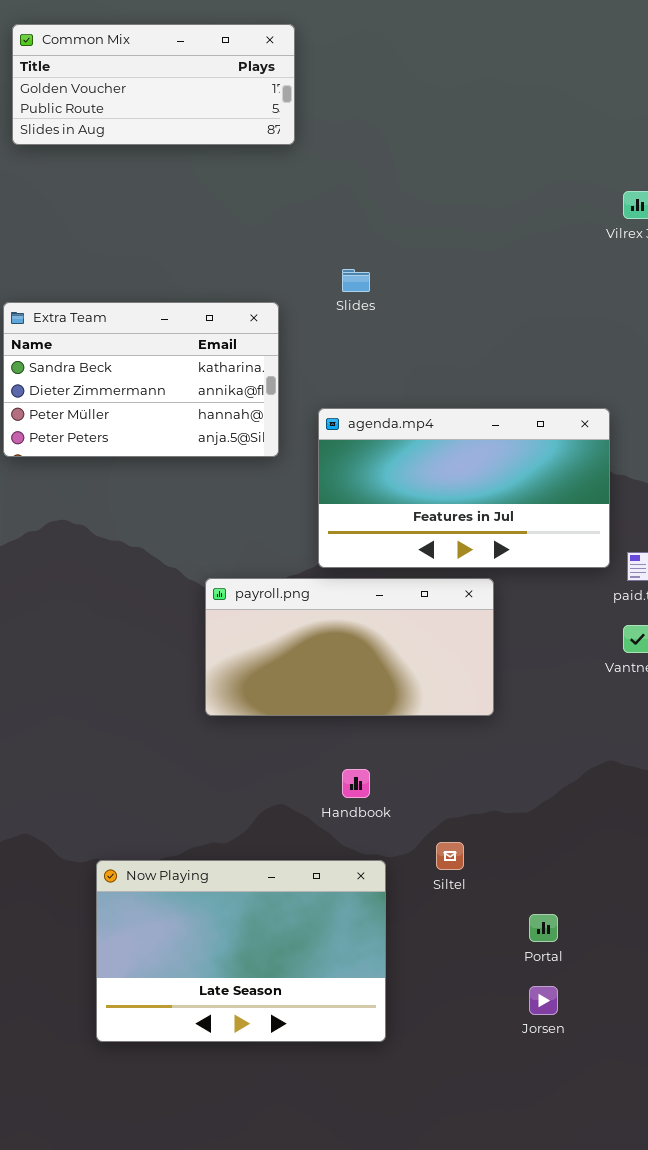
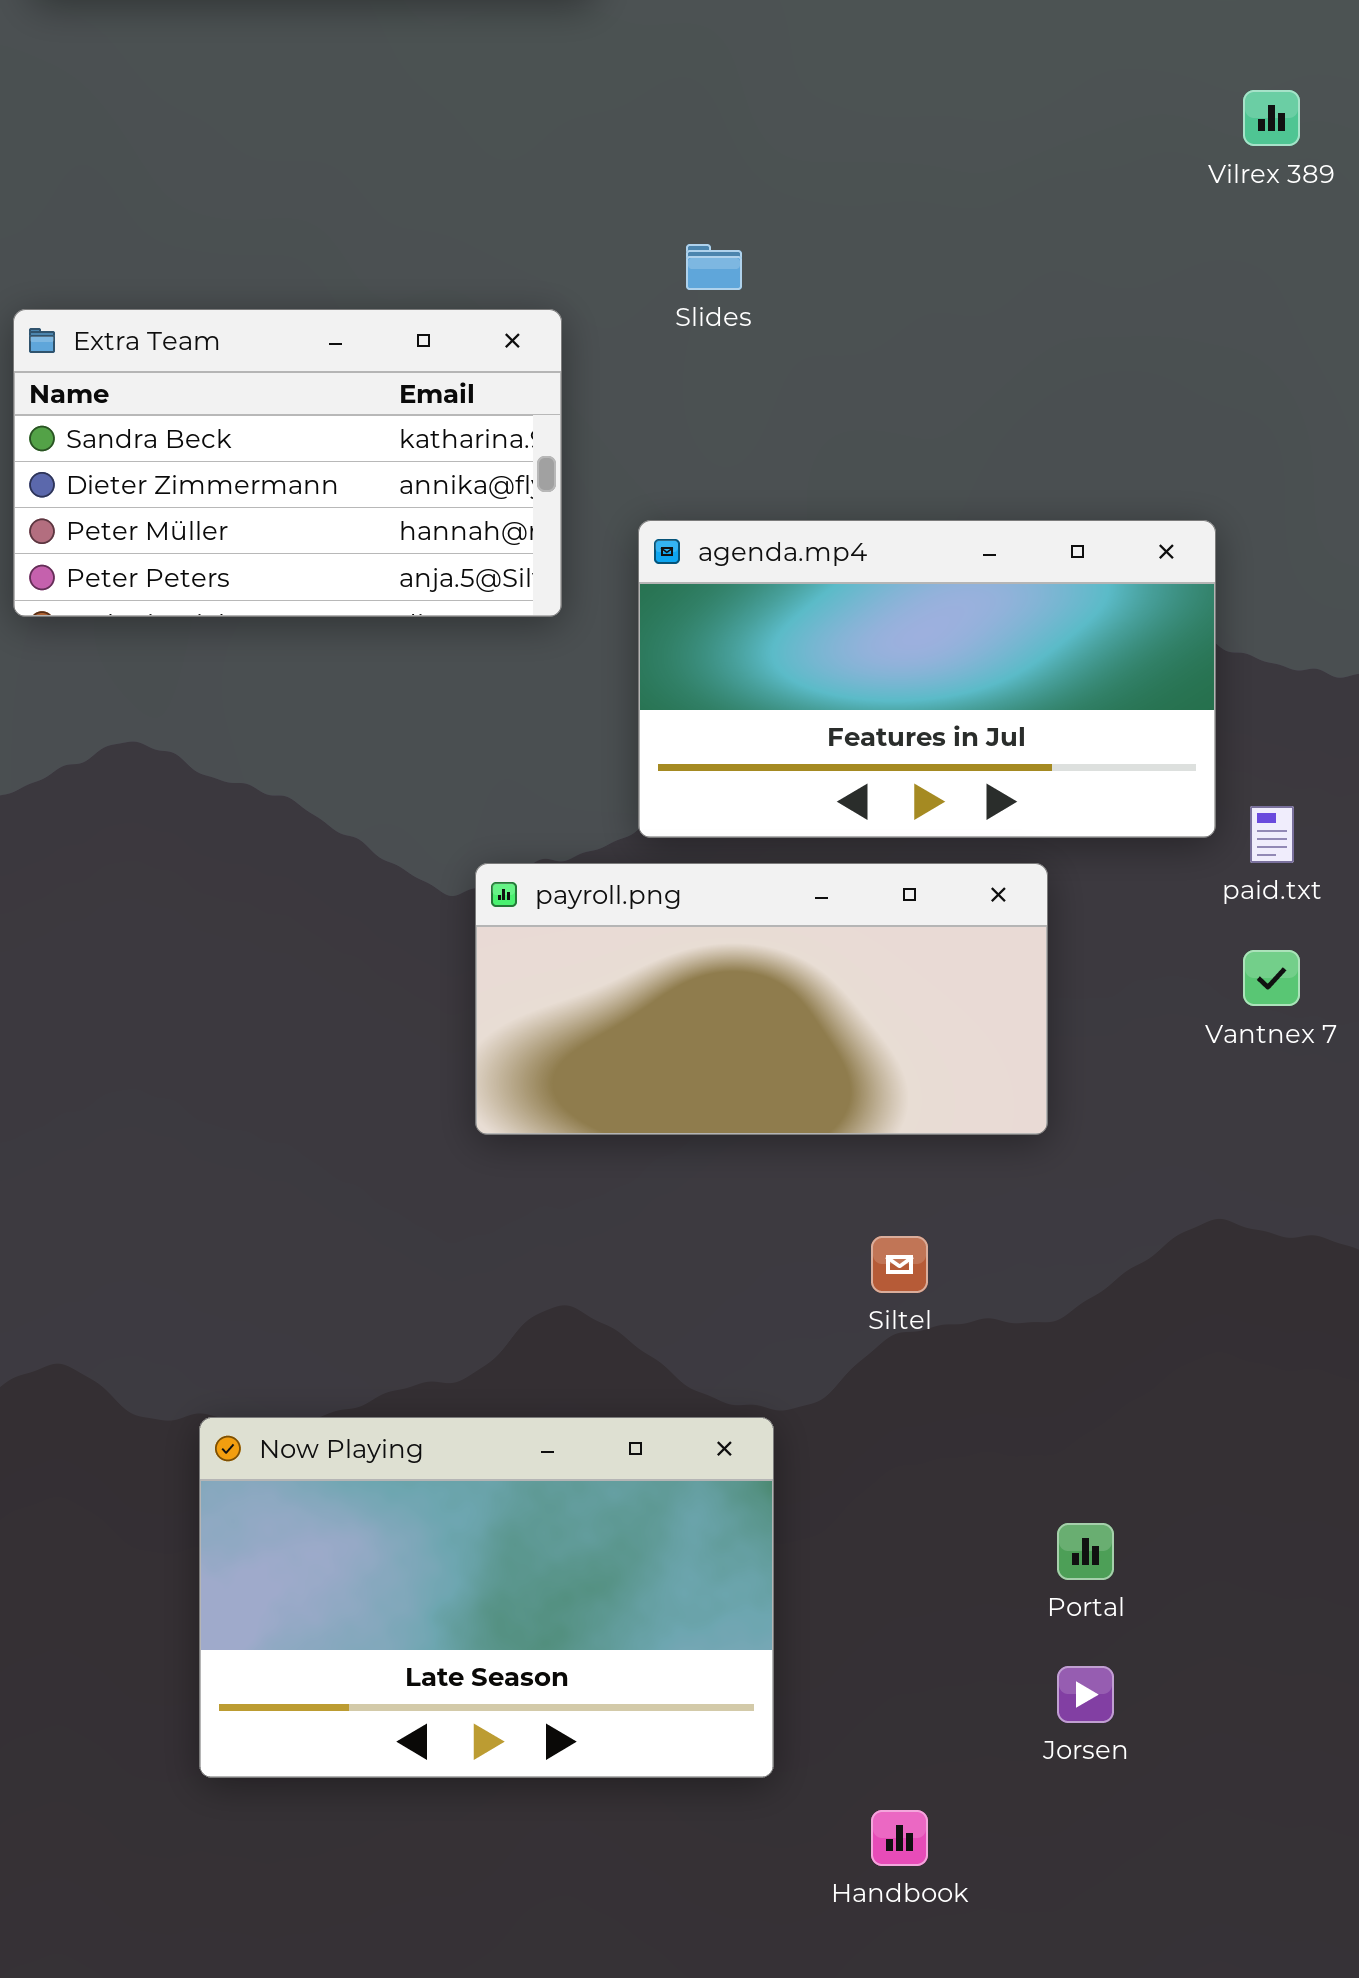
payroll.png: [205,578,494,716] -> [475,863,1048,1135], moved
Handbook: [342,769,370,798] -> [871,1810,928,1866], moved
Siltel: [436,842,464,870] -> [871,1236,928,1293], moved

